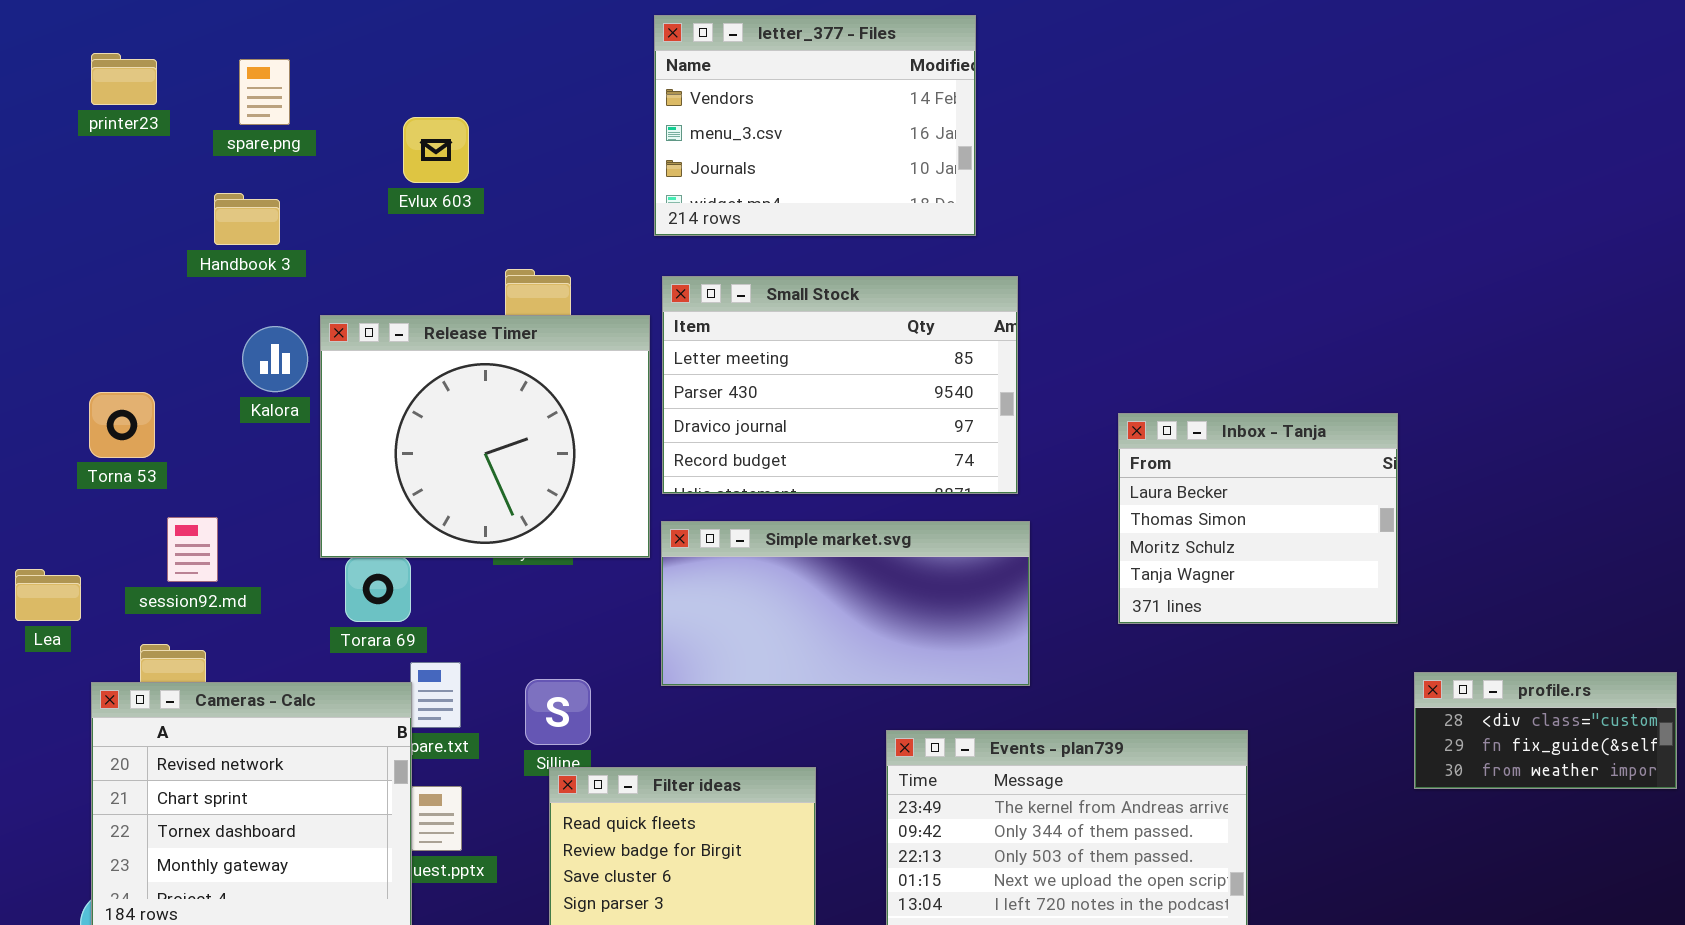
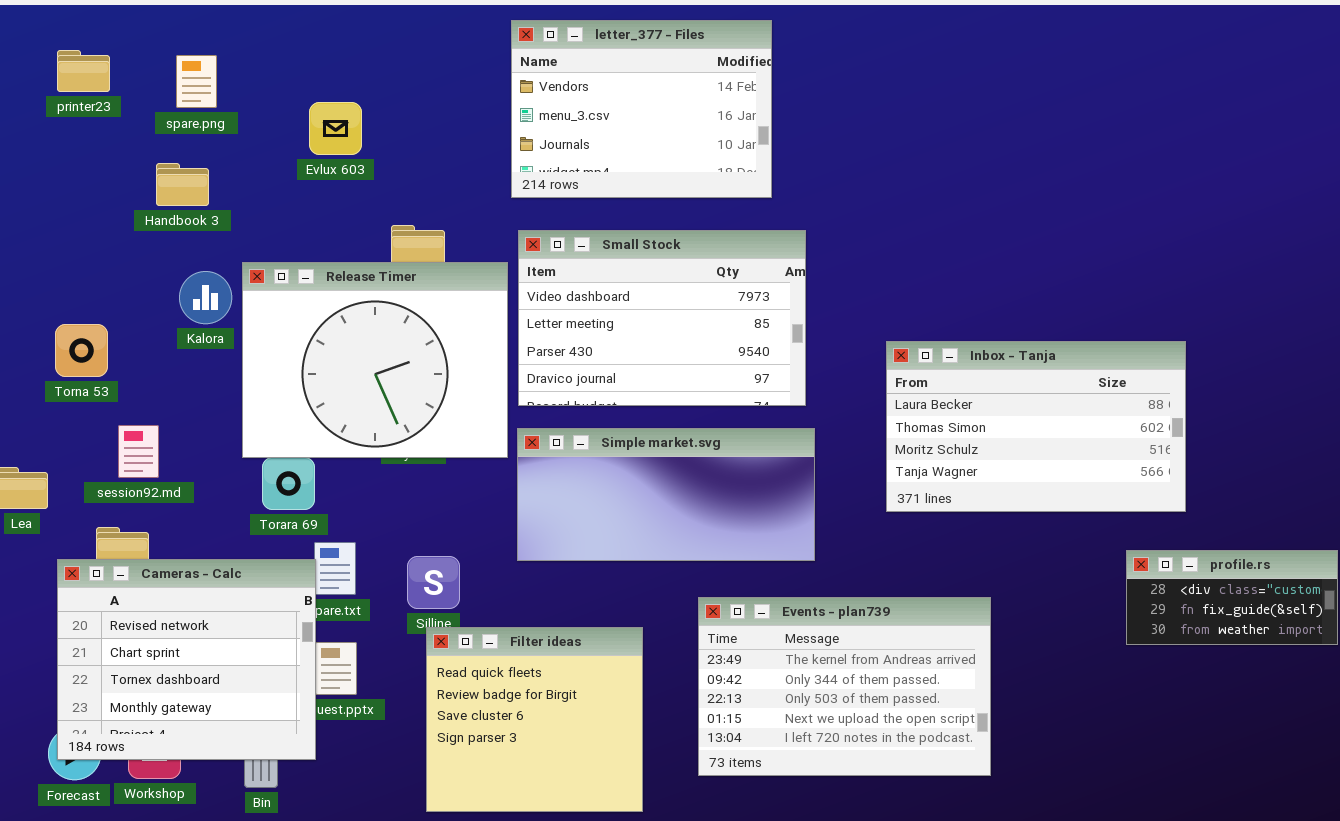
Small Stock: [662,276,1018,494] -> [518,230,806,406], scrolled up 1 row
Inbox - Tanja: [1118,413,1398,624] -> [886,341,1186,512], resized

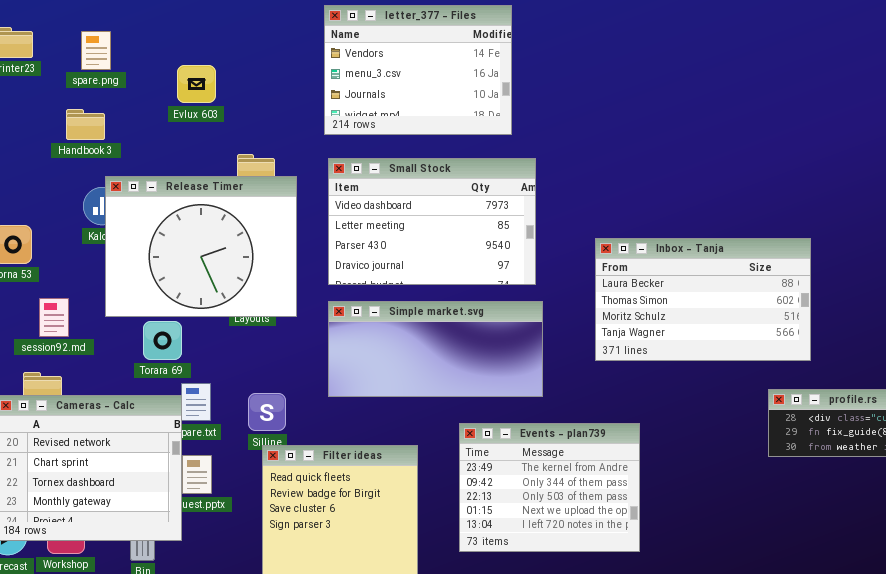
Release Timer: [242,262,508,458] -> [105,176,297,317], moved
Events - plan739: [698,597,991,776] -> [459,423,640,552], resized

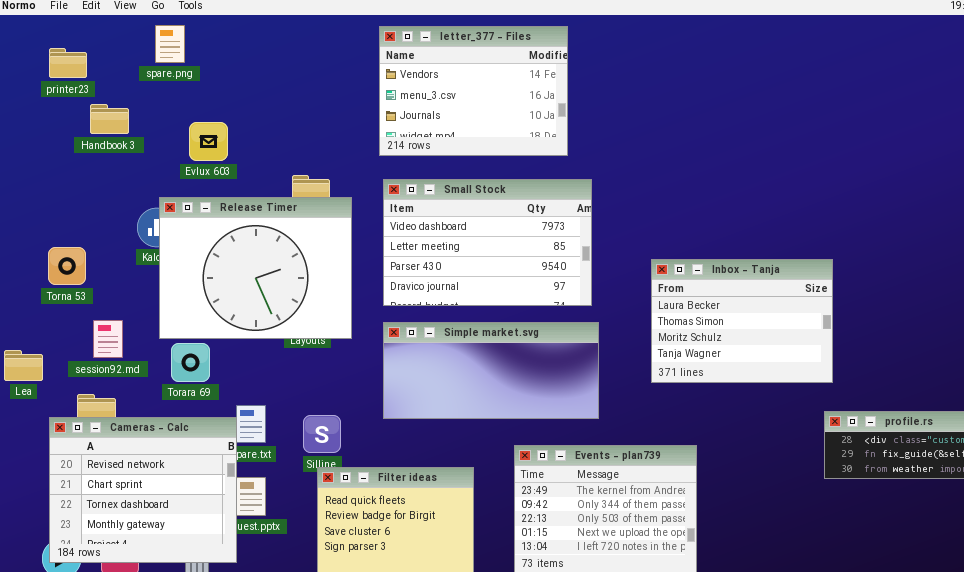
spare.png: [81,31,111,70] -> [155,25,185,63], moved
Evlux 603: [177,65,216,103] -> [189,122,228,161], moved
Handbook 3: [66,109,105,140] -> [90,104,129,134], moved
Inbox - Tanja: [595,238,811,361] -> [651,259,833,383], resized
Torara 69: [143,321,182,360] -> [171,343,210,382], moved

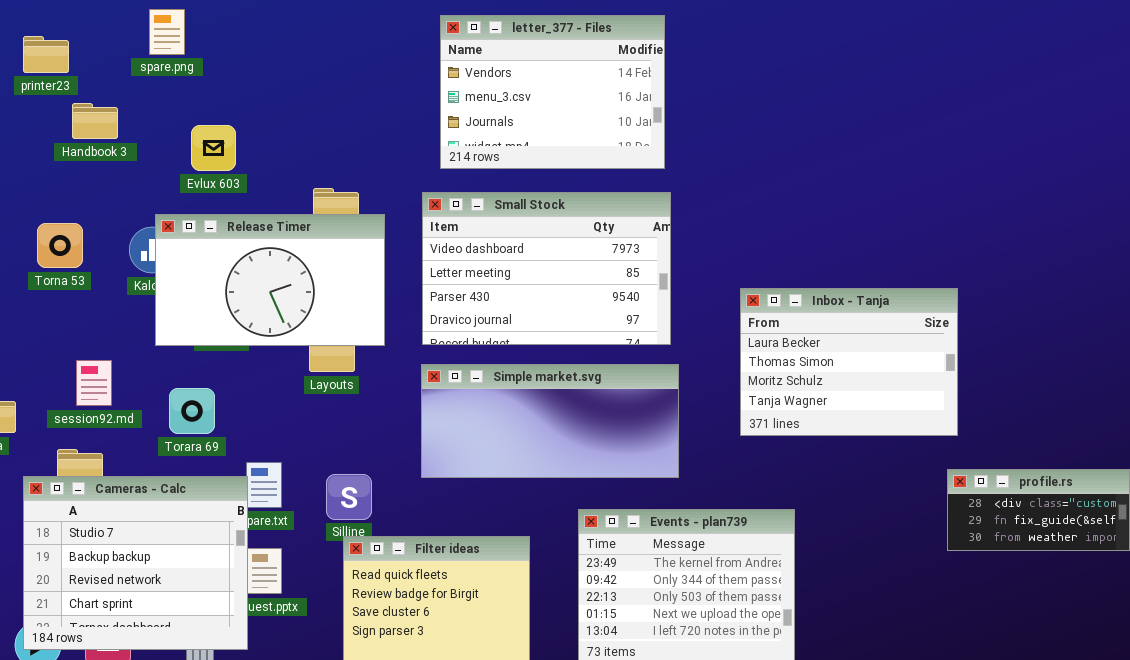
letter_377 - Files: [379,26,568,156] -> [440,15,665,169], moved
Release Timer: [159,197,352,339] -> [155,214,385,346], resized
Torna 53: [48,247,86,285] -> [37,223,83,268], moved
Cameras - Calc: [49,417,237,563] -> [23,476,248,650], scrolled up 2 rows

